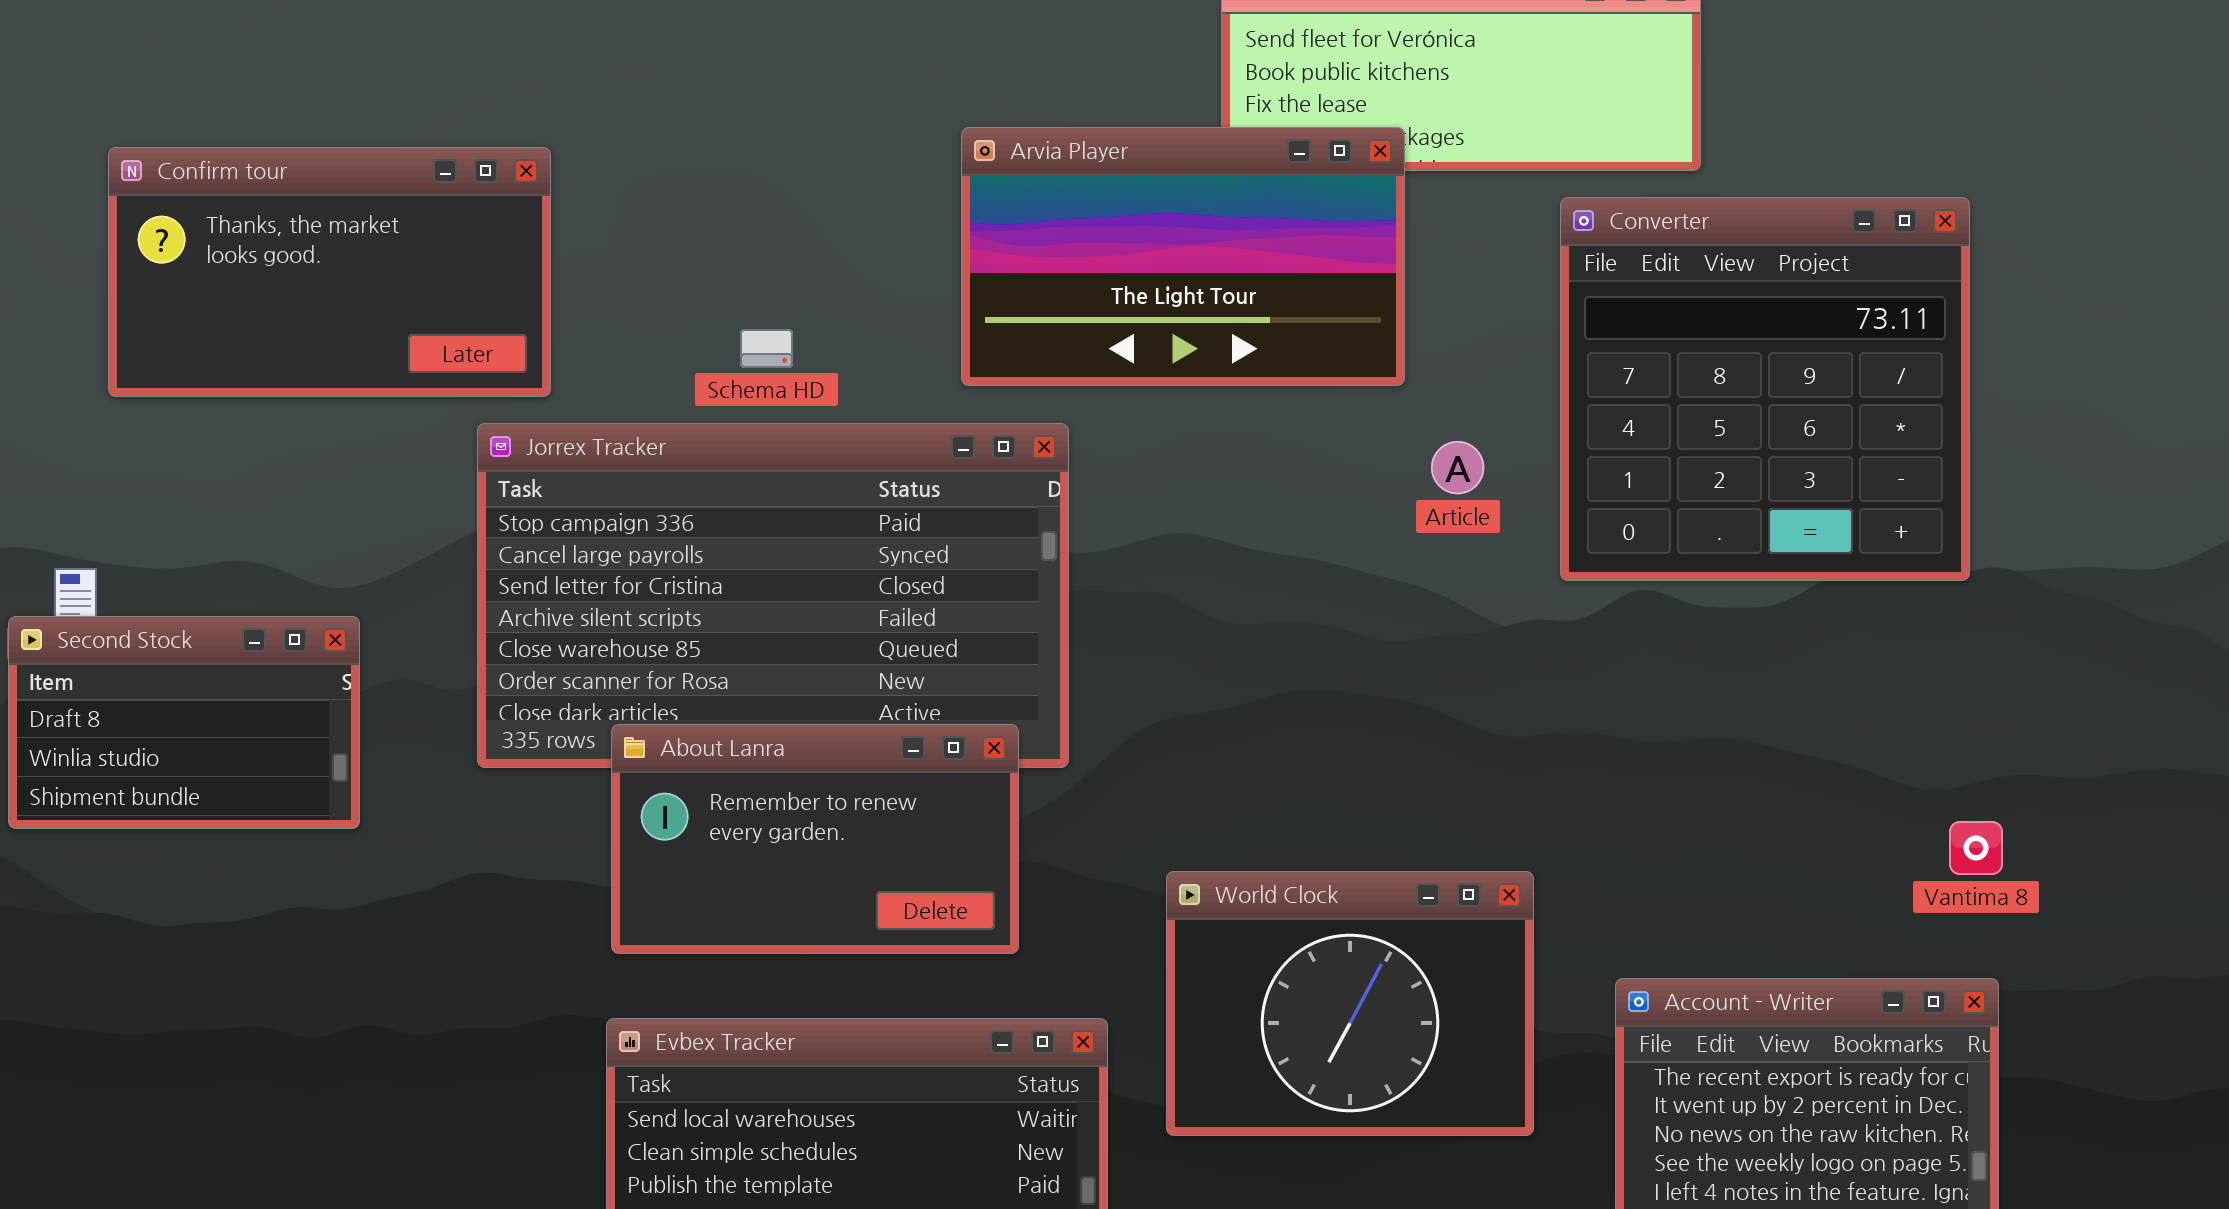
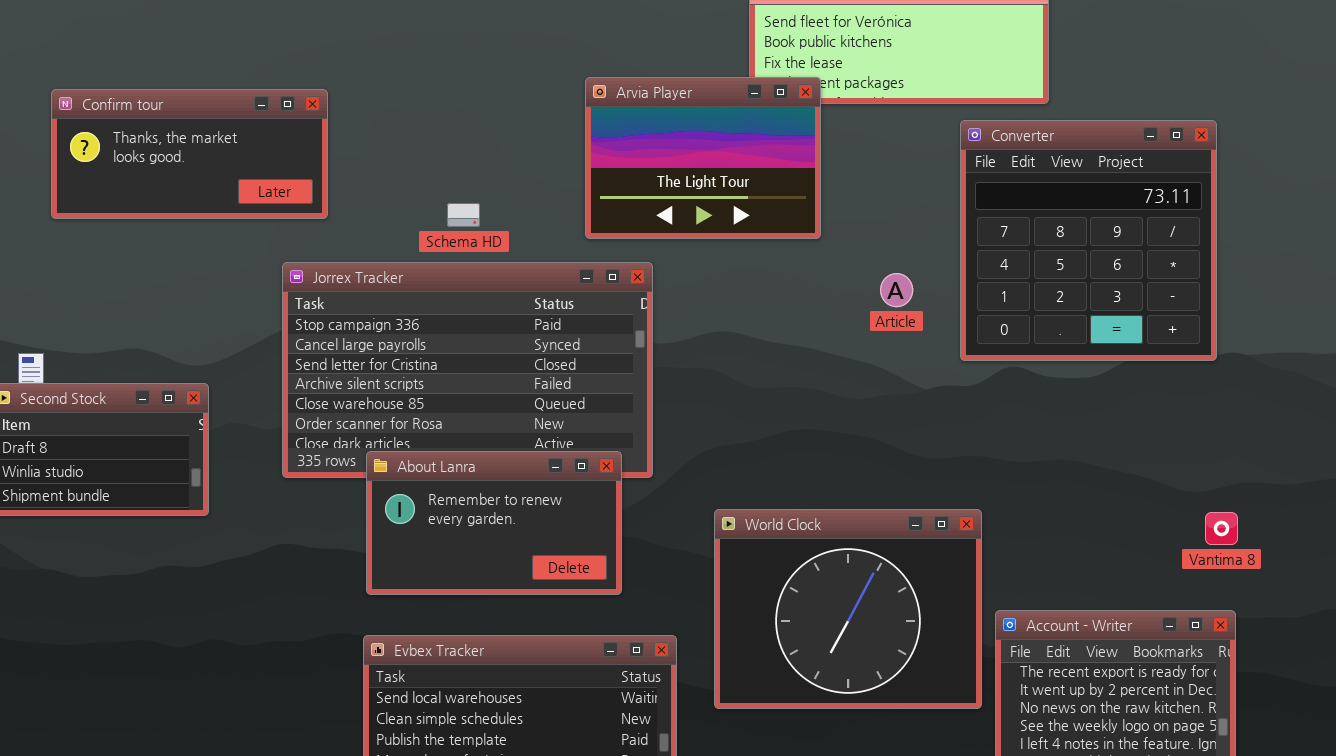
Arvia Player: [961,127,1405,386] -> [585,77,821,239], resized
Confirm tour: [108,147,551,397] -> [51,89,328,219], resized
World Clock: [1166,871,1534,1136] -> [714,509,982,709], resized

